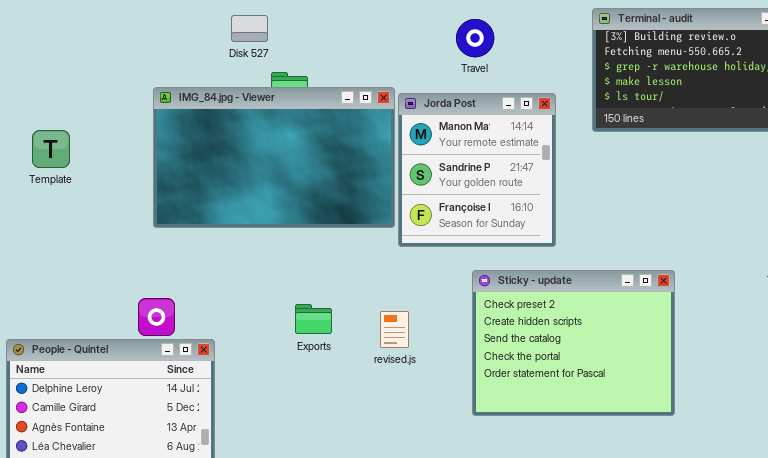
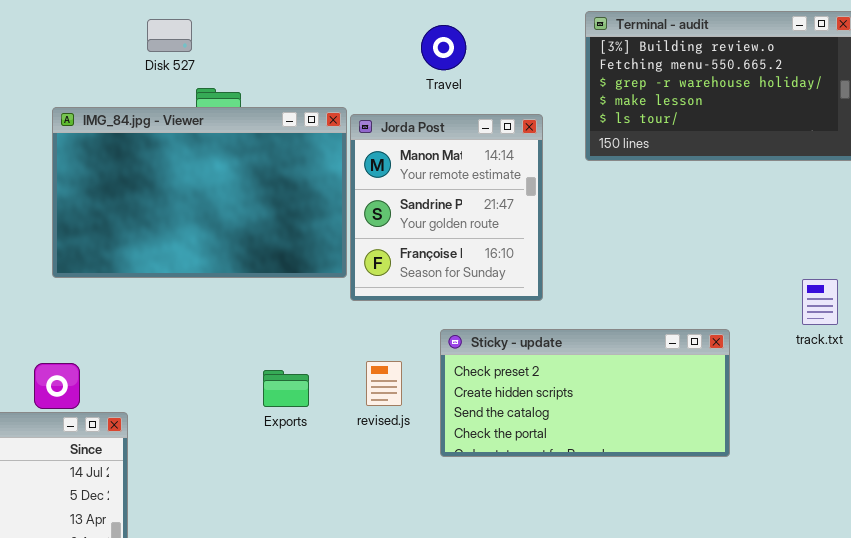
Sticky - update: [472,270,675,416] -> [440,329,730,457], resized
Exports: [295,304,332,334] -> [263,370,309,407], moved
revised.js: [380,311,409,348] -> [366,361,402,406], moved

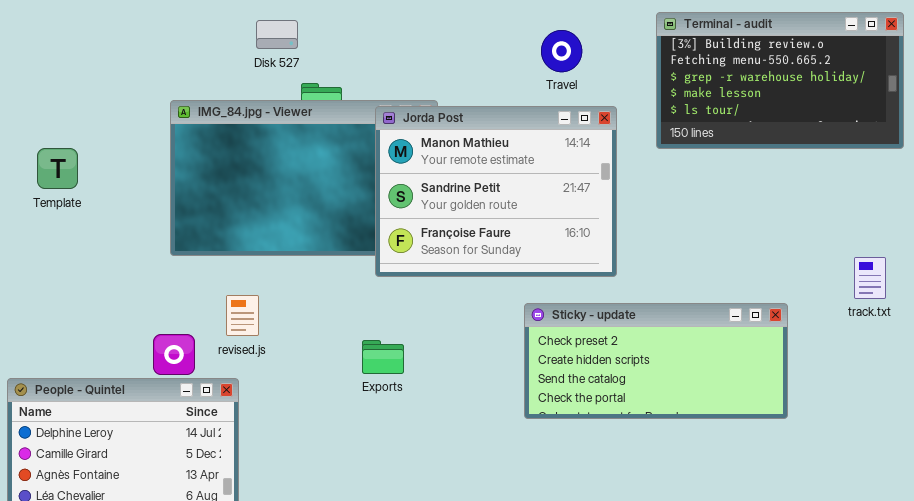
Travel: [421,25,466,70] -> [541,30,582,72], moved
Jorda Post: [350,114,543,301] -> [375,106,617,277], resized
revised.js: [366,361,402,406] -> [226,295,259,336], moved

